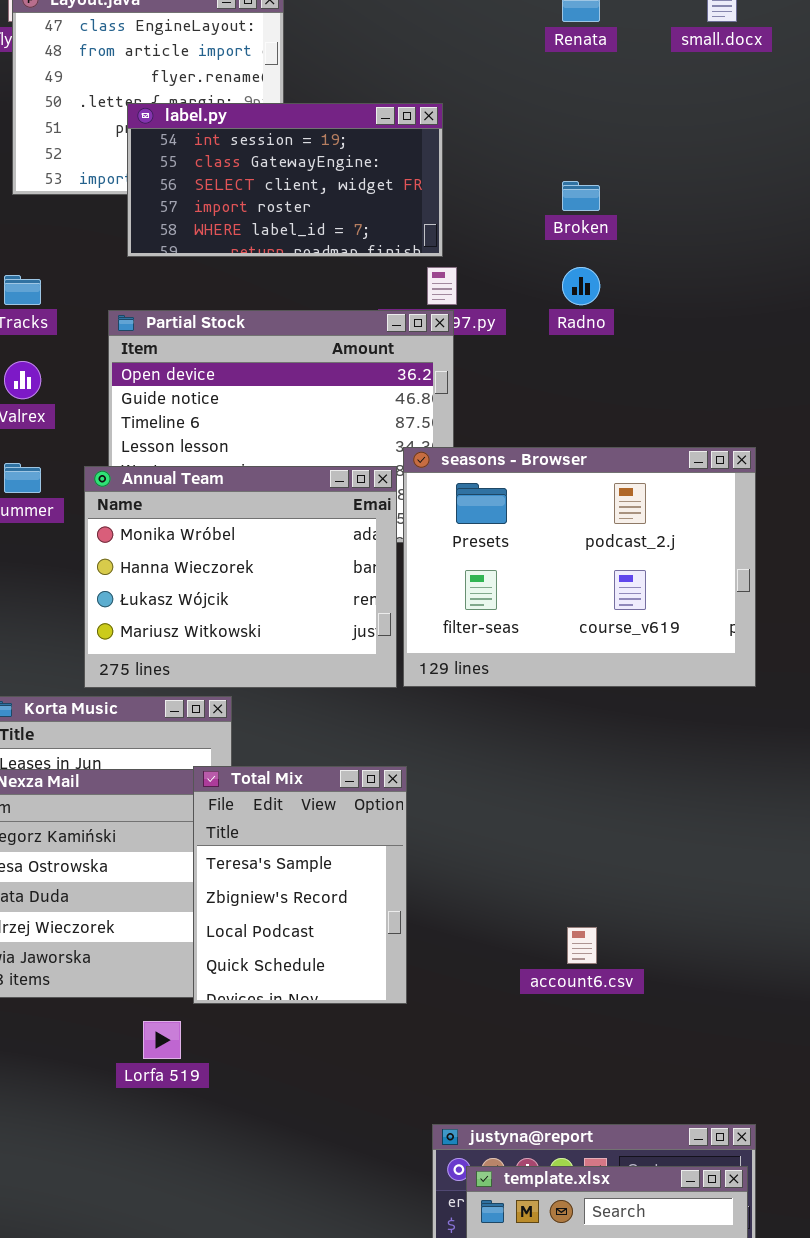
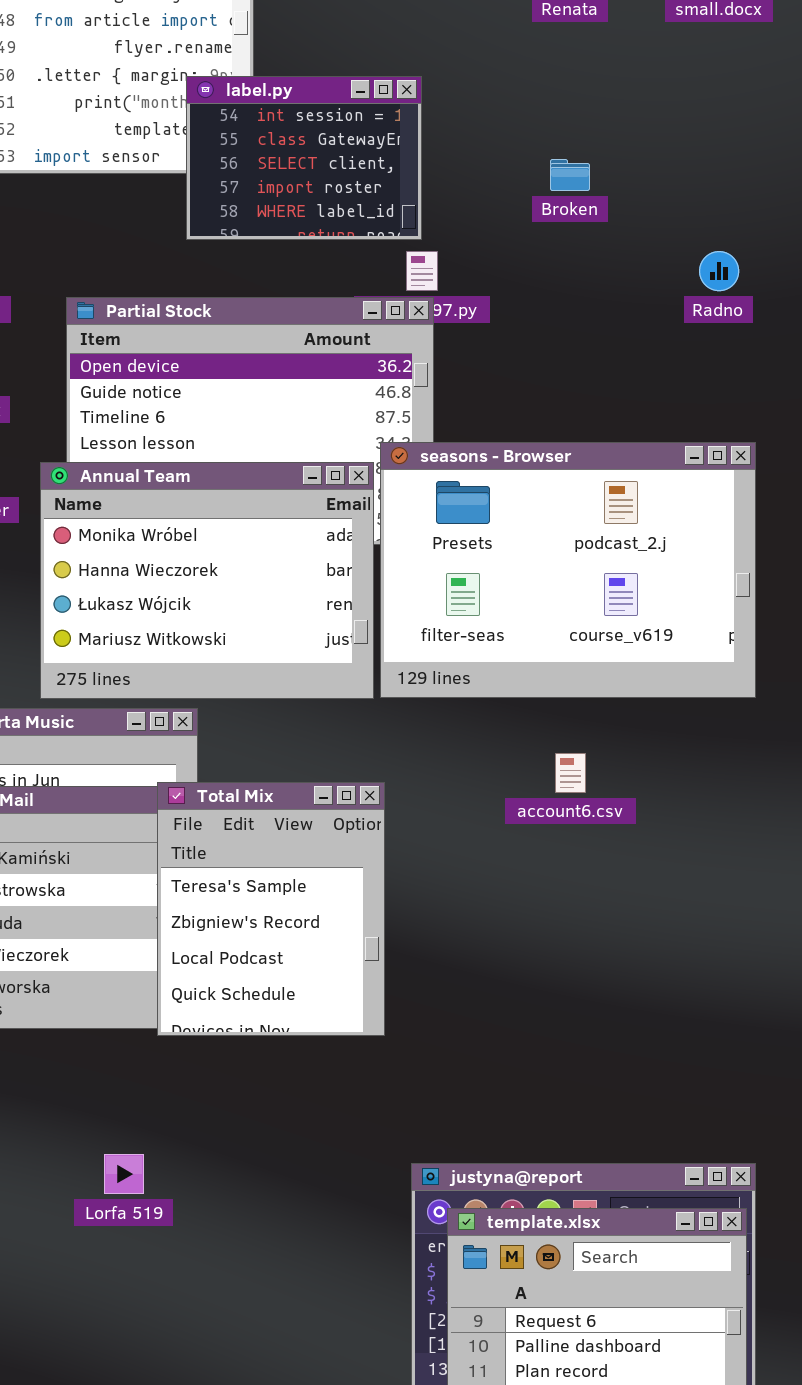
label.py: [127,103,443,257] -> [186,76,422,240], resized
Radno: [562,267,600,305] -> [699,251,739,291], moved
account6.csv: [567,927,597,964] -> [555,753,586,793], moved
Lorfa 519: [143,1021,181,1059] -> [104,1154,144,1194], moved

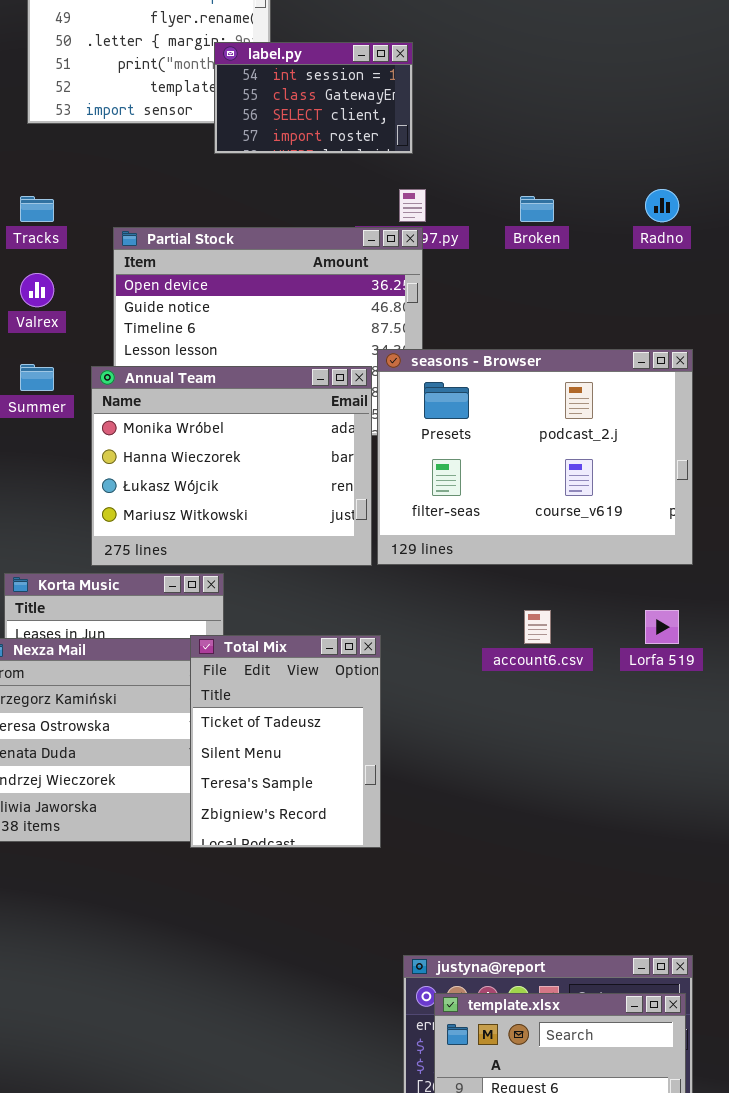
label.py: [186,76,422,240] -> [214,42,413,154], resized
Broken: [550,159,590,191] -> [520,196,554,222], moved
Total Mix: [157,782,385,1036] -> [190,635,381,848], scrolled up 2 rows
Lorfa 519: [104,1154,144,1194] -> [645,610,679,644], moved

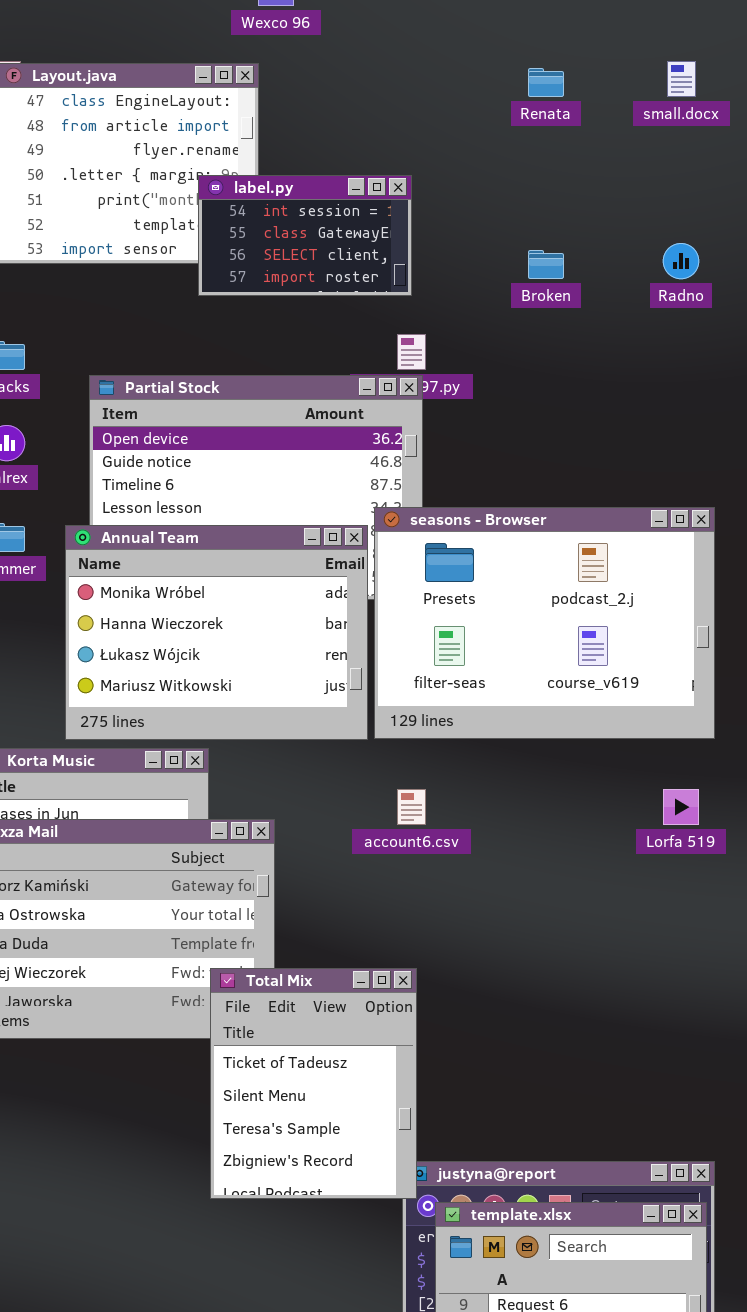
Radno: [645,189,679,222] -> [663,243,699,279], moved
Broken: [520,196,554,222] -> [528,250,564,279], moved
account6.csv: [524,610,551,644] -> [397,789,426,825], moved
Total Mix: [190,635,381,848] -> [210,968,417,1199], moved

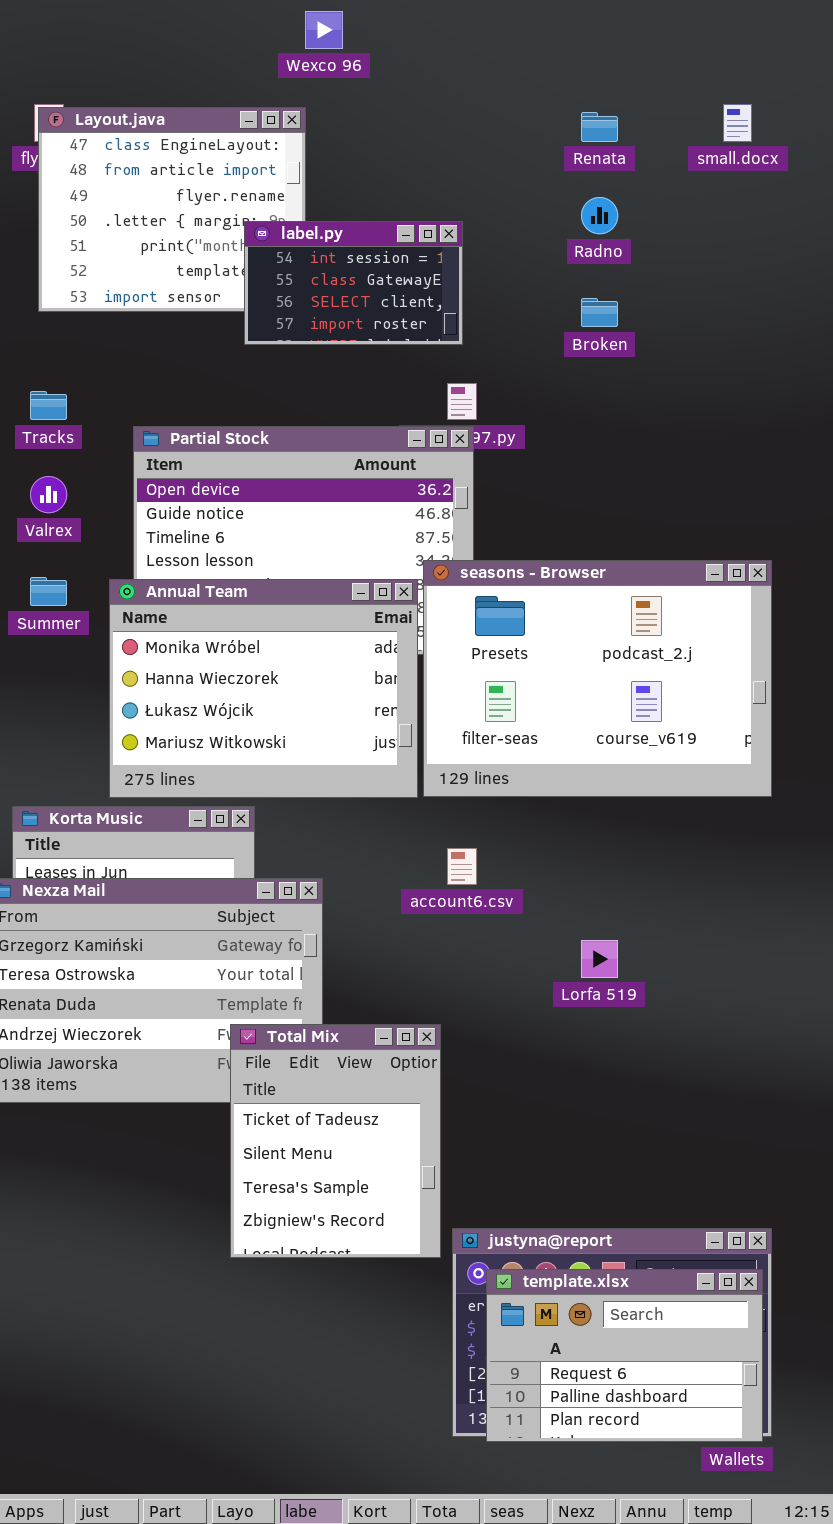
Radno: [663,243,699,279] -> [581,197,618,234], moved
Lorfa 519: [663,789,699,825] -> [581,940,618,978], moved
Total Mix: [210,968,417,1199] -> [230,1024,441,1258], moved

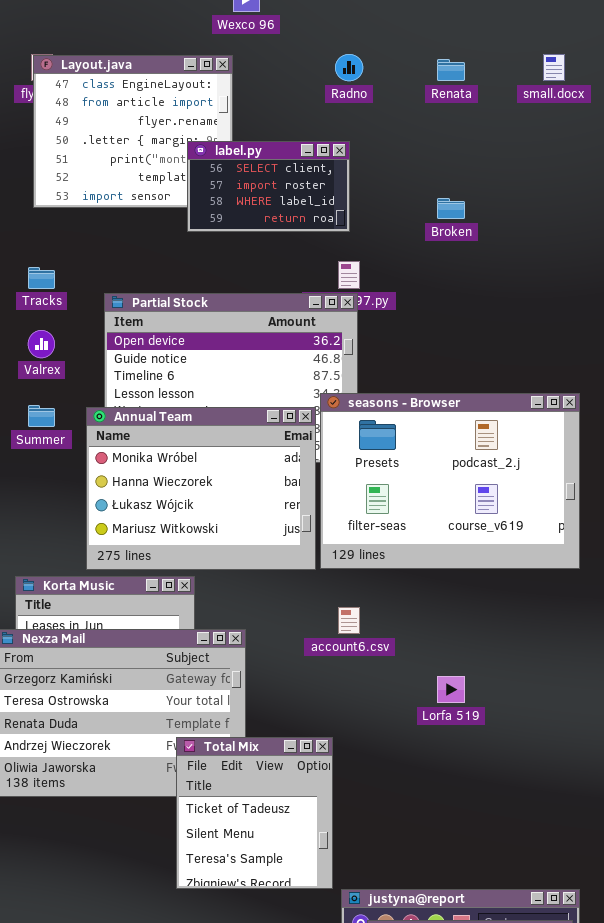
Radno: [581,197,618,234] -> [335,54,363,81], moved
label.py: [244,221,463,345] -> [187,141,350,232], scrolled down 2 rows
Total Mix: [230,1024,441,1258] -> [176,737,333,889], resized

